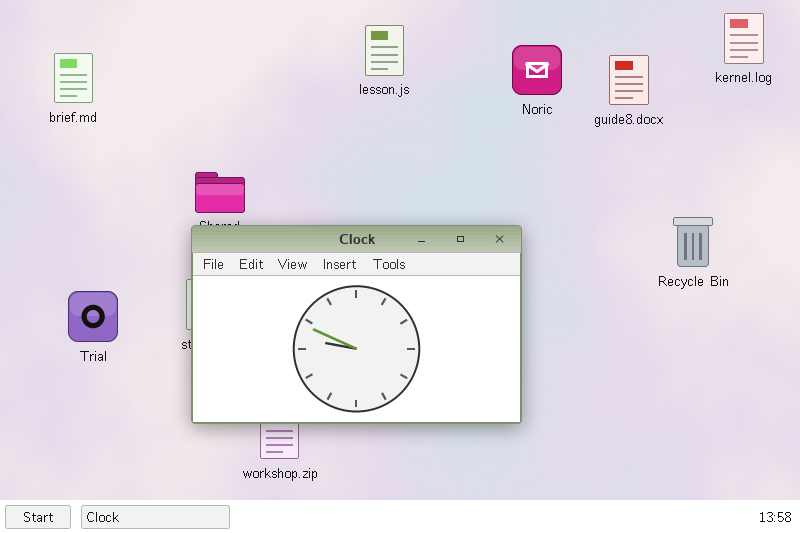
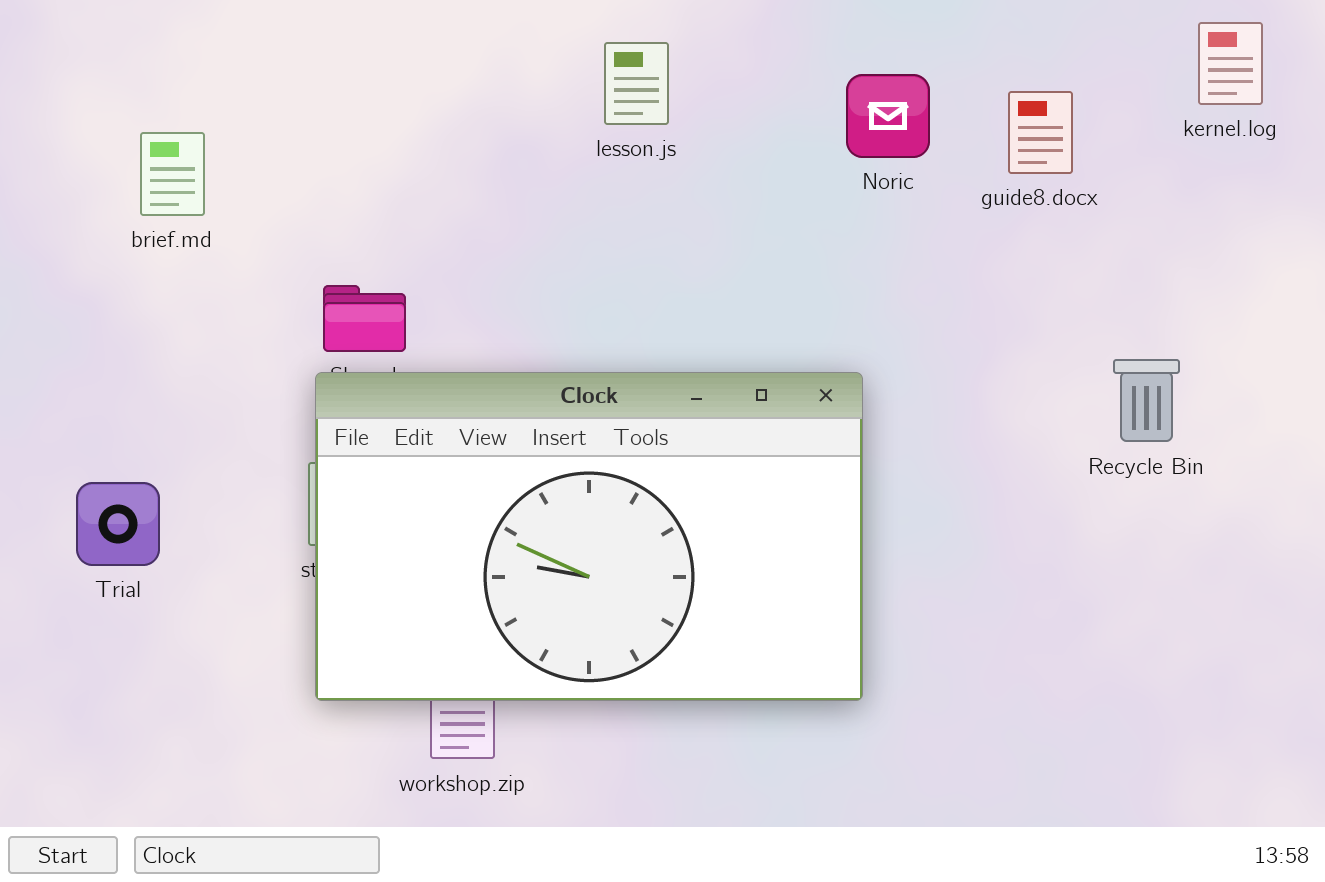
brief.md: [54,53,93,103] -> [140,132,205,216], moved
Trial: [68,291,118,342] -> [76,482,160,566], moved

